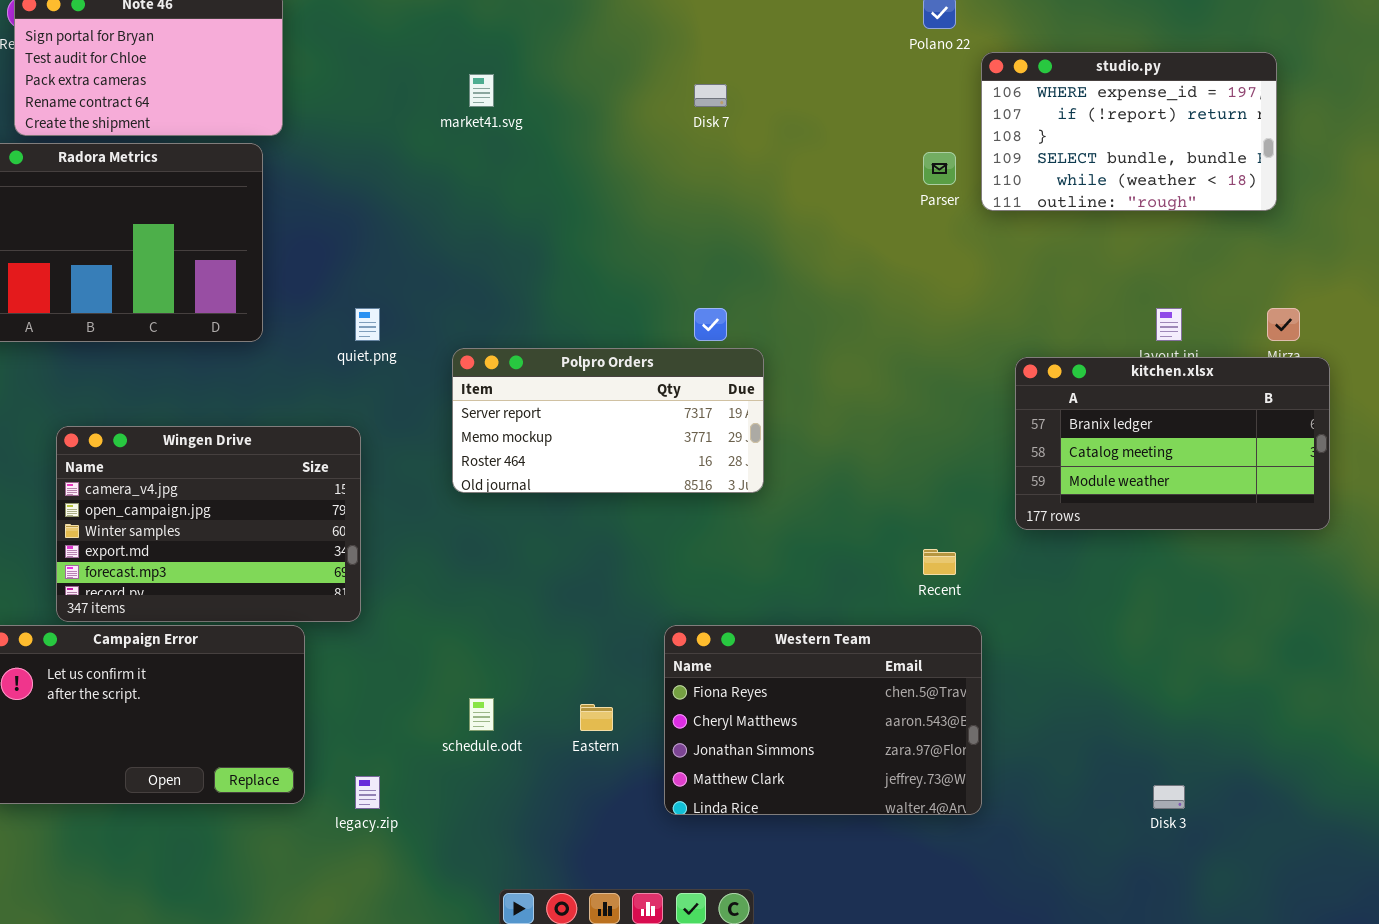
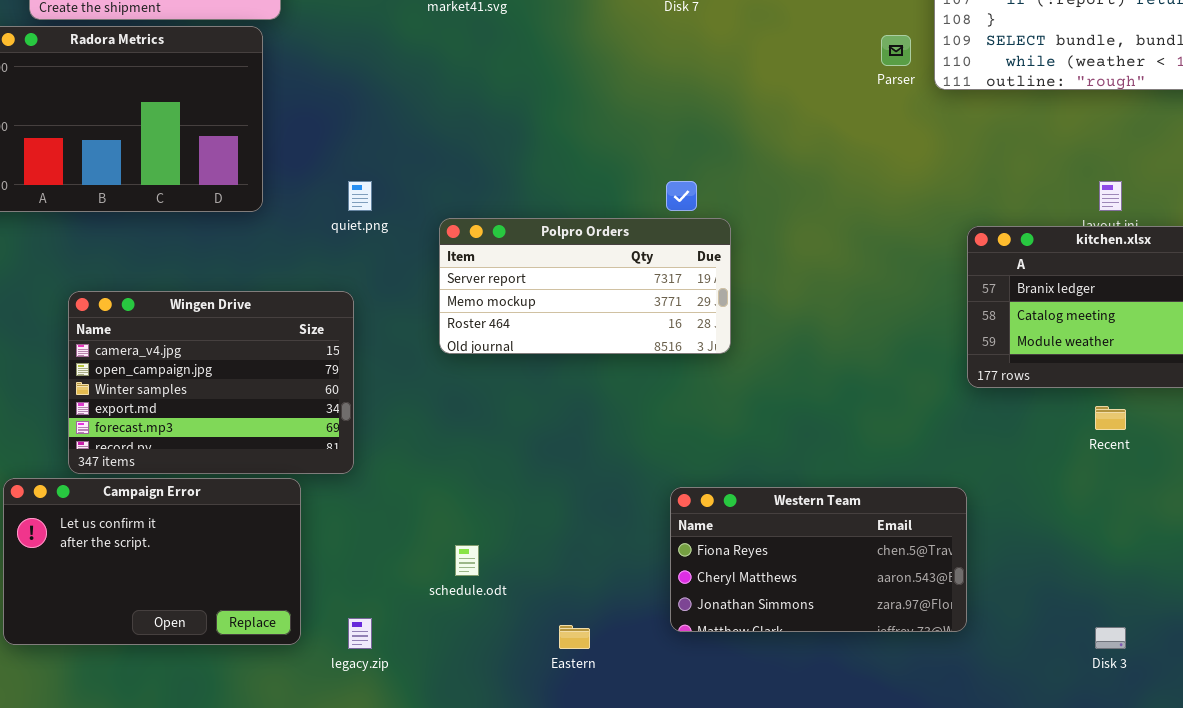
Recent: [923,549,956,575] -> [1095,406,1126,430], moved
Western Team: [664,625,982,815] -> [670,487,967,632], moved, resized
Eastern: [580,704,613,731] -> [559,625,590,649], moved

